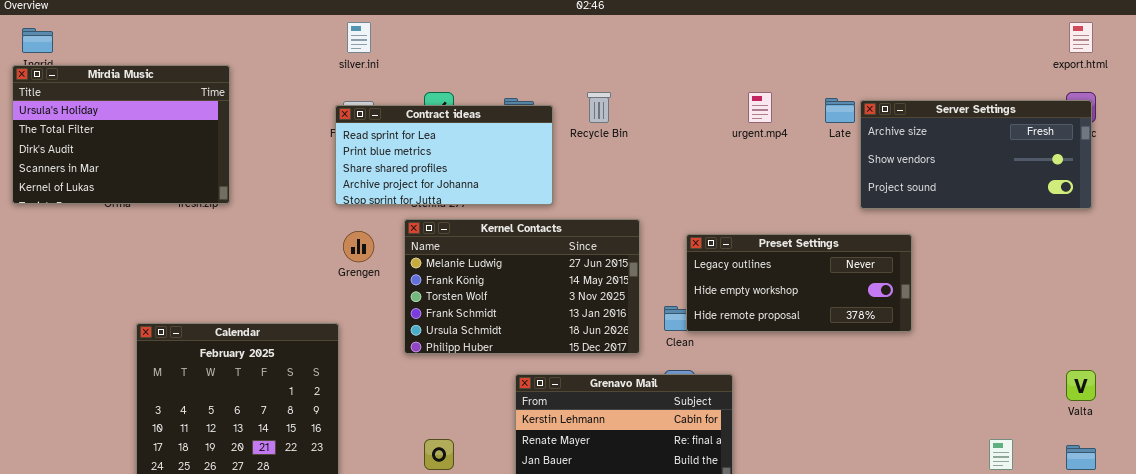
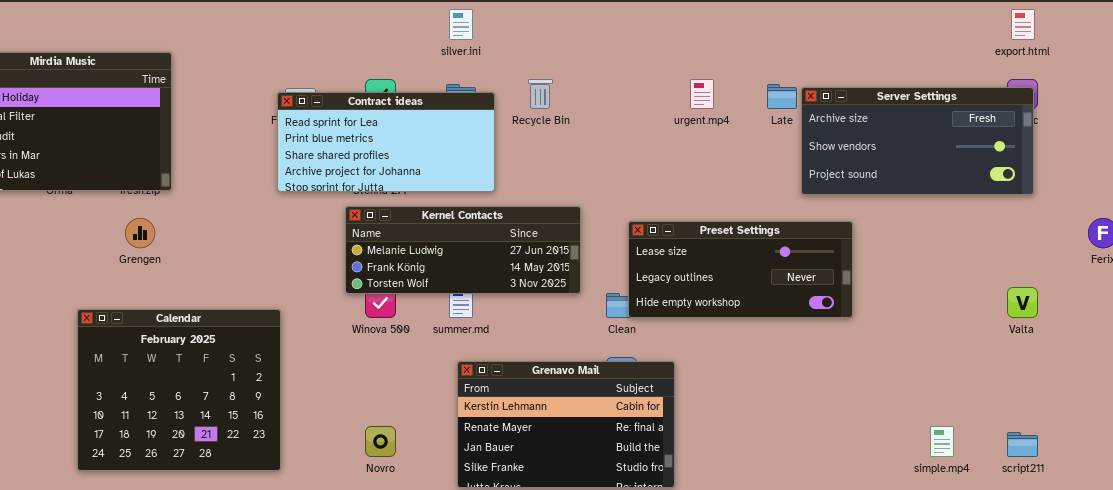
silver.ini: [347,22,371,53] -> [449,9,473,40], moved
Kernel Contacts: [404,219,640,354] -> [345,206,581,294], resized
Grengen: [343,231,374,262] -> [125,218,155,248], moved
Preset Settings: [686,234,912,332] -> [628,221,853,318], scrolled up 1 row
Valta: [1066,370,1096,401] -> [1007,287,1038,318], moved

